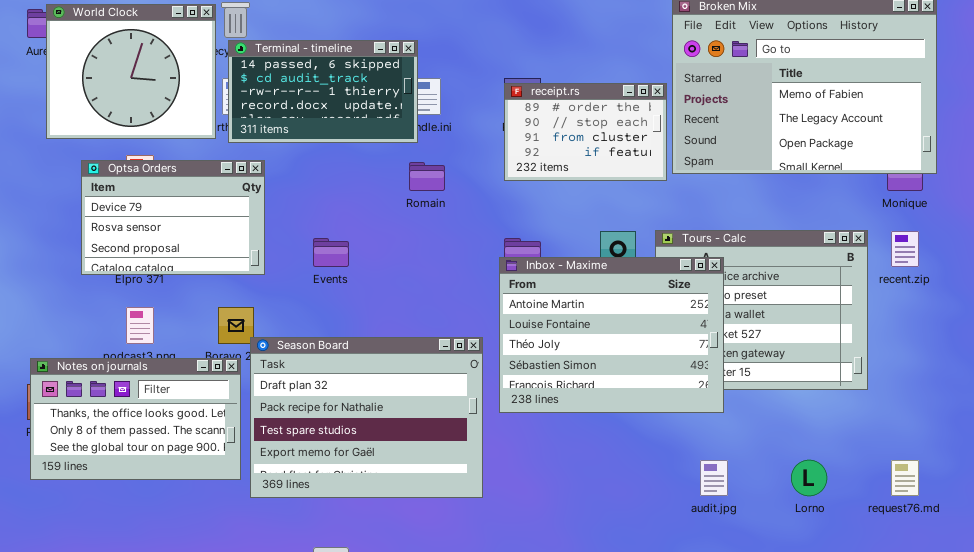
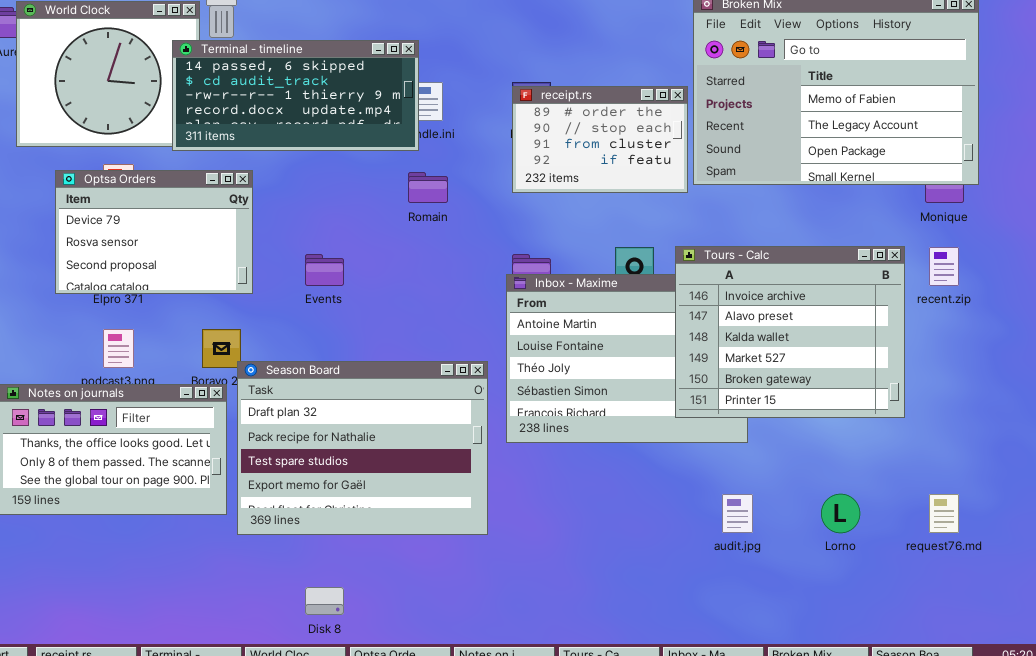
Terminal - timeline: [228,40,418,143] -> [172,40,419,151], resized
Tours - Calc: [655,230,868,390] -> [675,246,905,418], raised

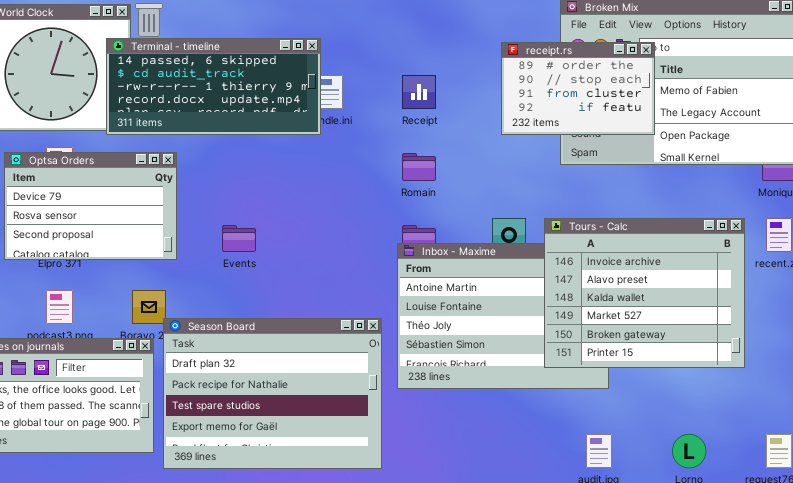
receipt.rs: [512,86,688,193] -> [501,42,655,135], moved
Romain: [408,172,448,203] -> [402,153,436,181], moved

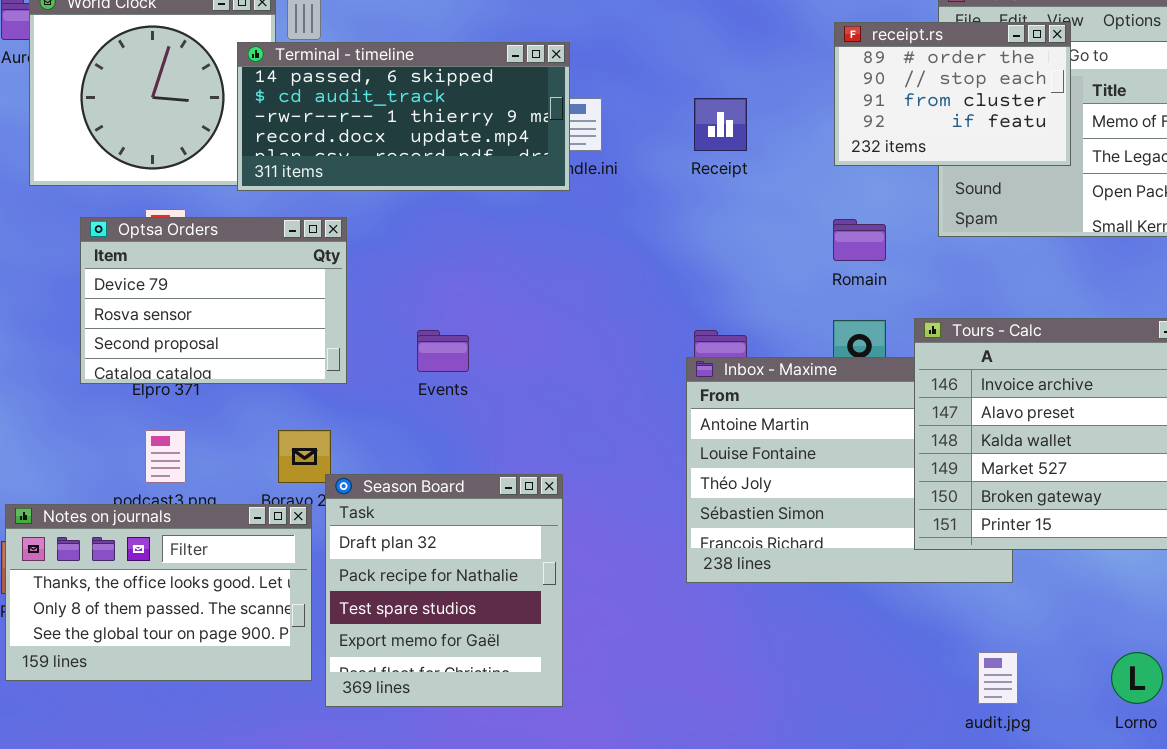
receipt.rs: [501,42,655,135] -> [834,22,1071,166], moved
Romain: [402,153,436,181] -> [833,219,886,261], moved
Season Board: [163,318,382,469] -> [325,474,563,707], resized

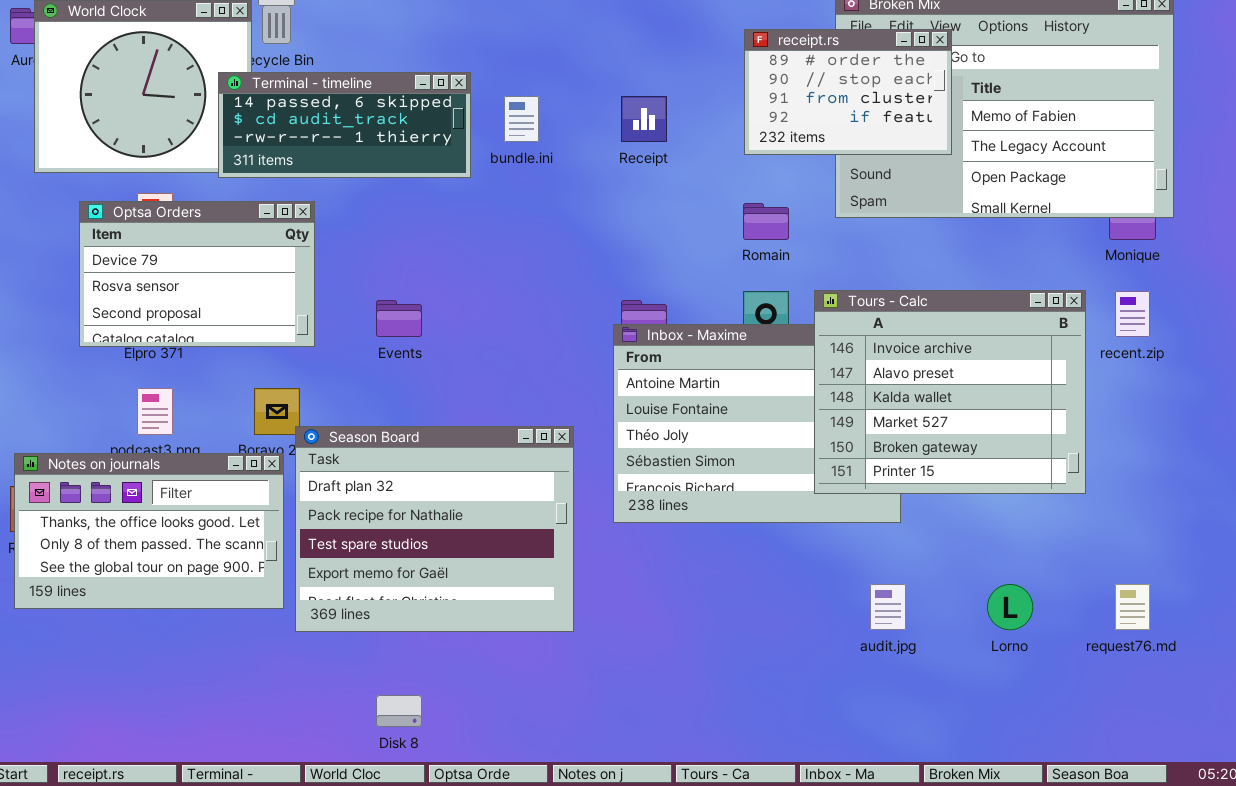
Terminal - timeline: [237,42,570,191] -> [218,72,471,178], resized
Season Board: [325,474,563,707] -> [295,426,574,632], resized

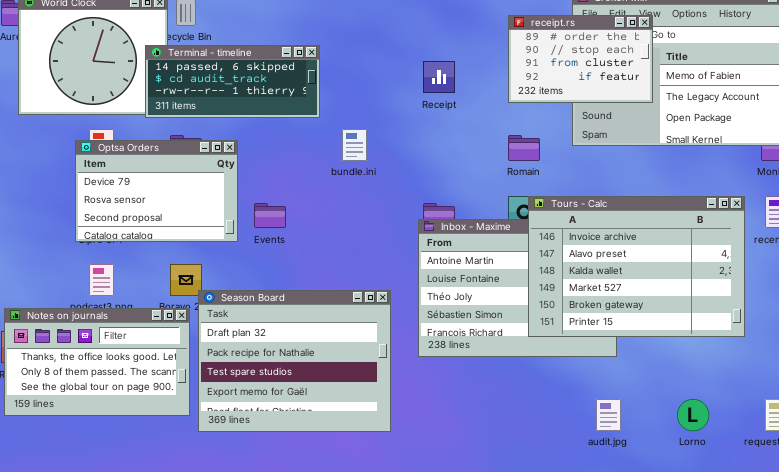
bundle.ini: [504,96,539,142] -> [342,129,367,161], moved
Optsa Orders: [79,201,315,347] -> [75,140,238,242], moved
Tours - Calc: [814,290,1086,494] -> [528,196,745,337], resized

